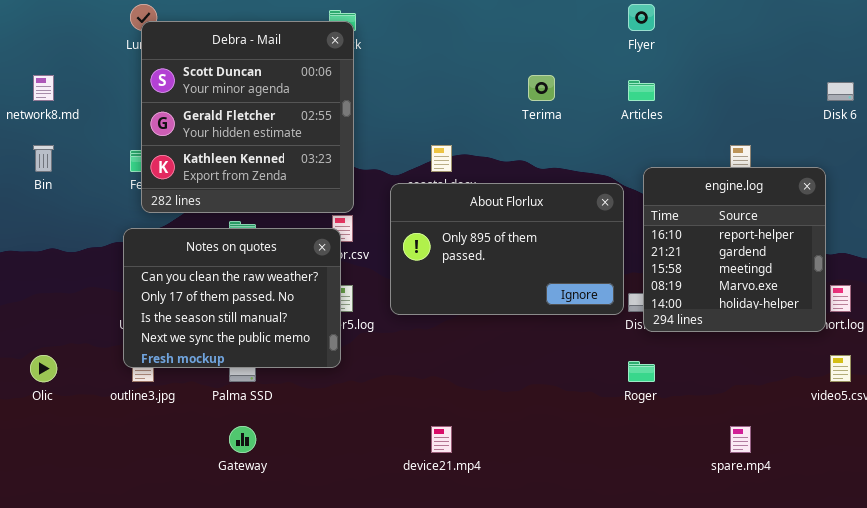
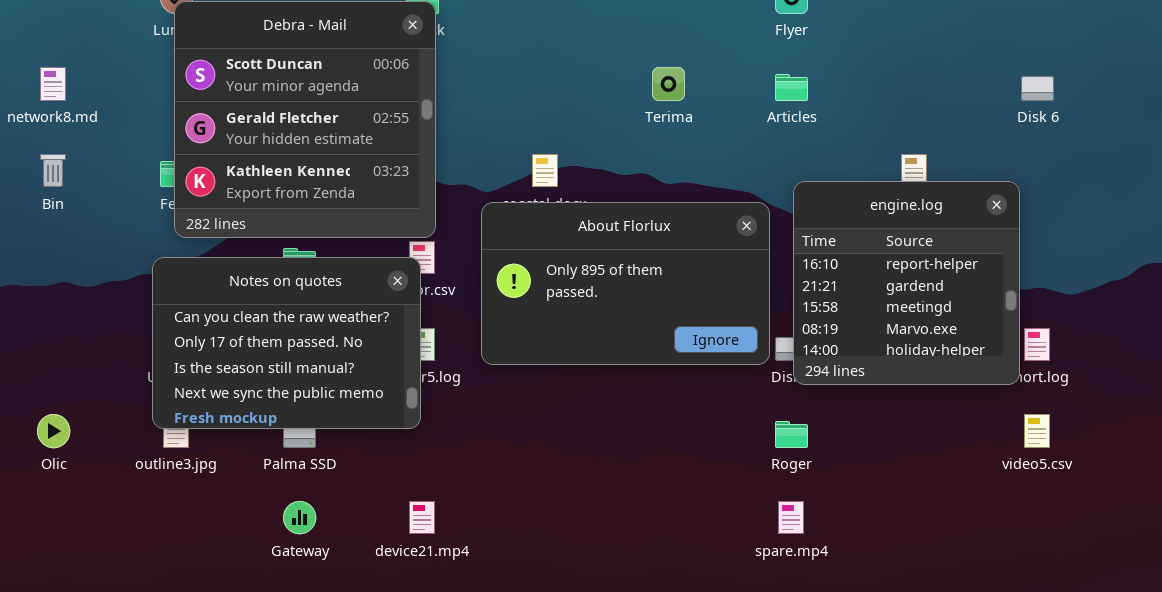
device21.mp4: [431,426,452,453] -> [409,501,435,534], moved
spare.mp4: [730,426,751,453] -> [778,501,804,534], moved

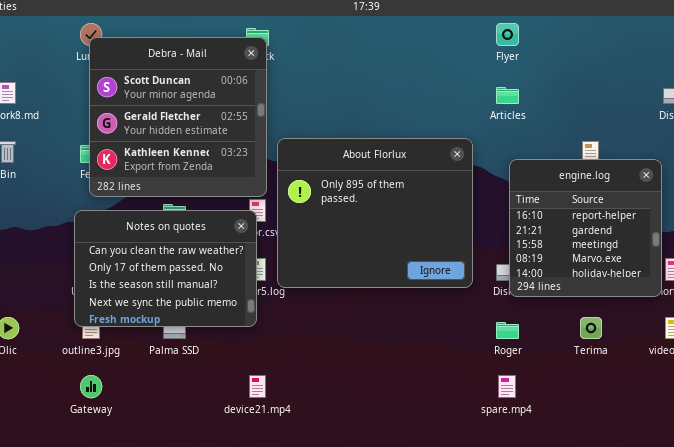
Terima: [652,67,685,101] -> [580,317,602,339], moved
About Florlux: [481,202,770,365] -> [277,138,473,288], moved, resized
Gateway: [283,501,316,534] -> [80,375,102,398], moved

